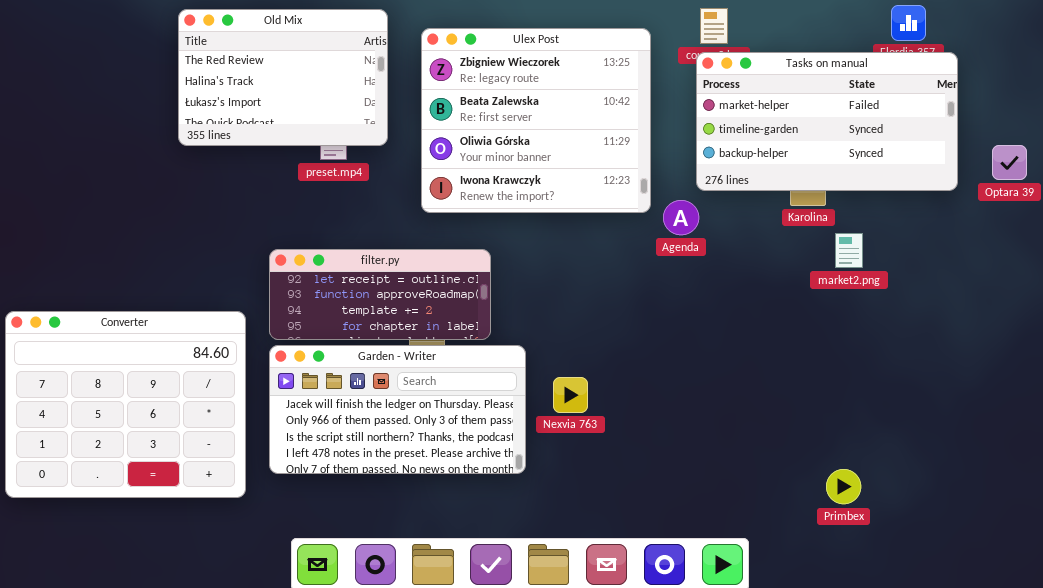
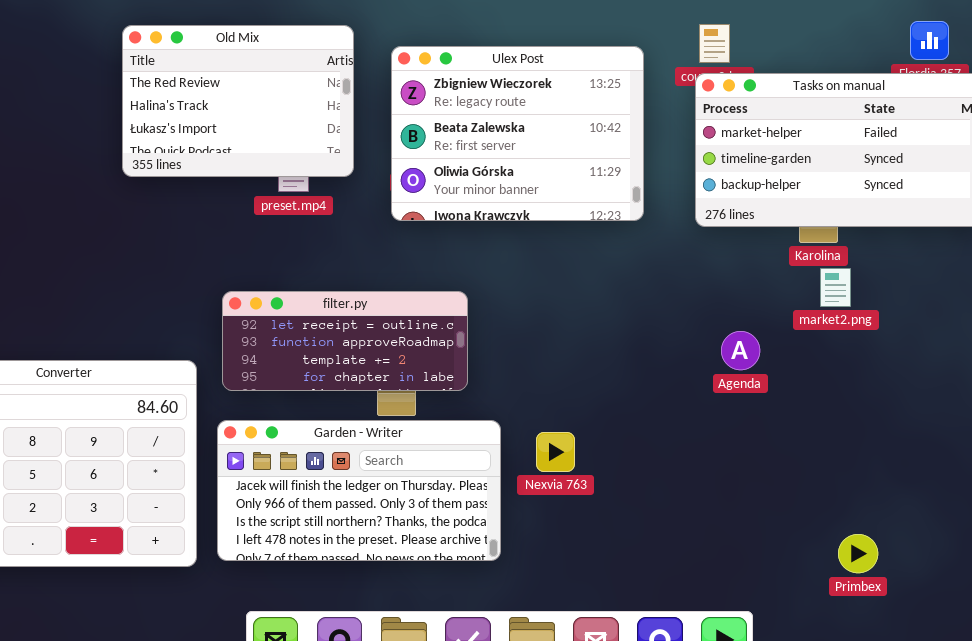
Ulex Post: [421,28,651,213] -> [391,46,644,221], resized
Agenda: [663,200,699,235] -> [721,331,760,370], moved
market2.png: [835,233,863,268] -> [820,268,851,307], moved
Garden - Writer: [269,345,526,474] -> [217,420,501,561], moved

